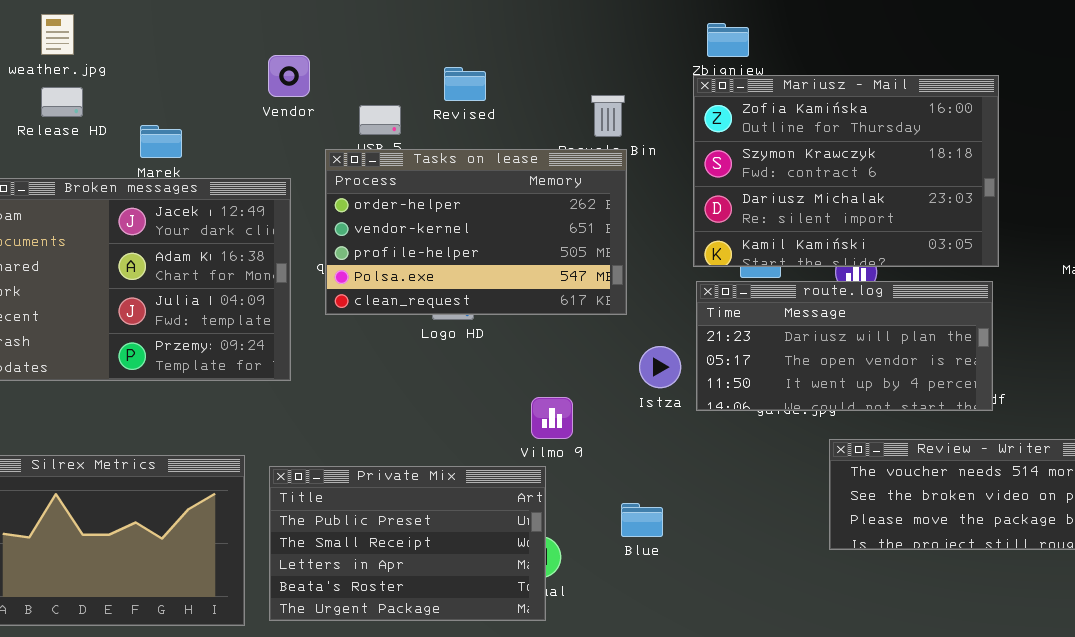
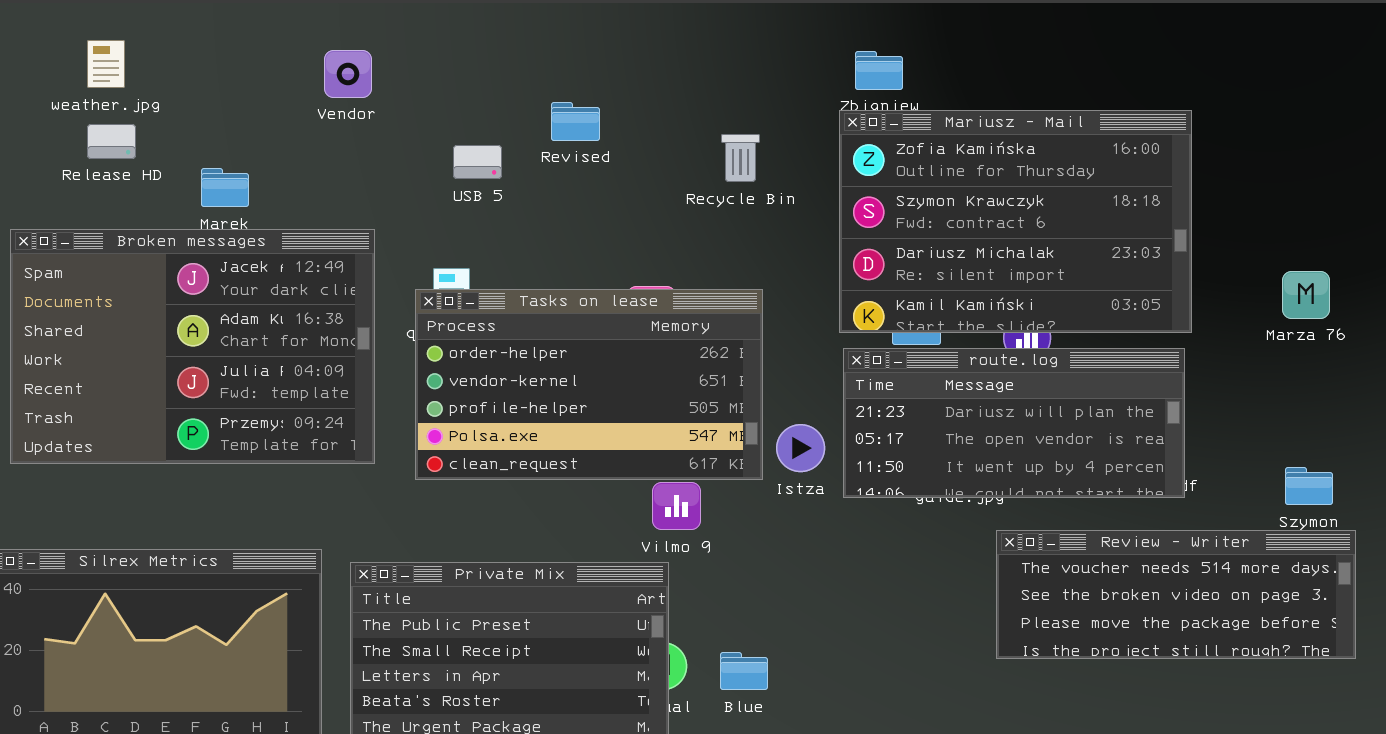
Vendor: [268,55,310,97] -> [324,50,372,98], moved
Tasks on lease: [325,149,627,315] -> [415,289,763,480], moved
Blue: [621,503,663,537] -> [720,652,768,690], moved

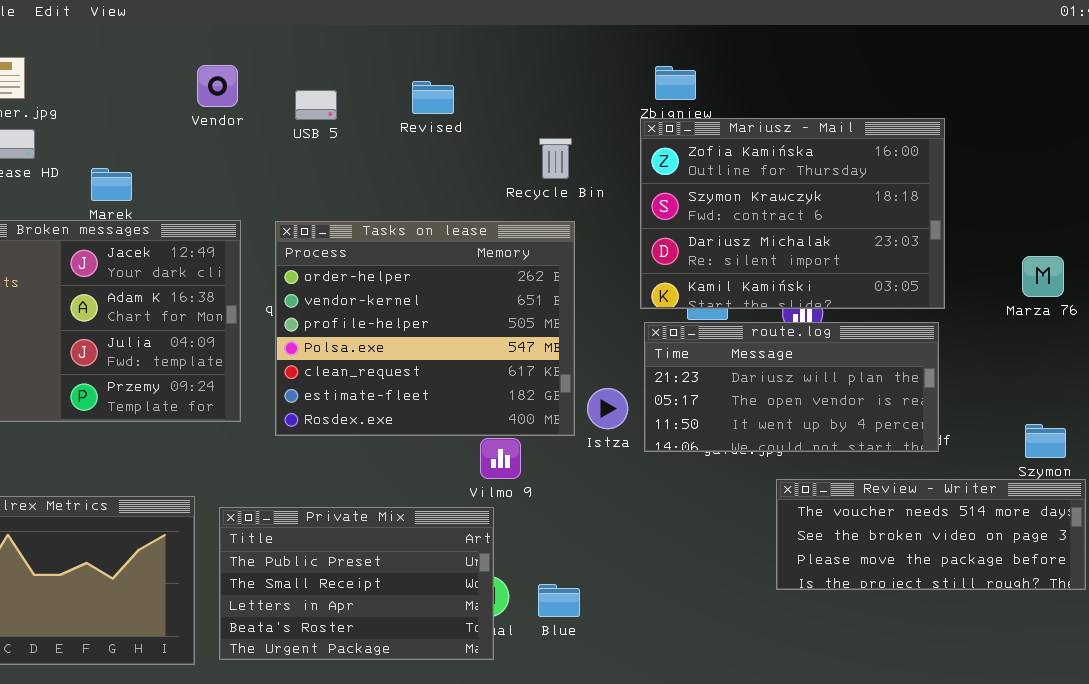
Revised: [551,102,600,141] -> [412,81,454,114], moved
USB 5: [453,145,502,179] -> [295,90,337,120], moved
Tasks on lease: [415,289,763,480] -> [275,221,575,436], resized

